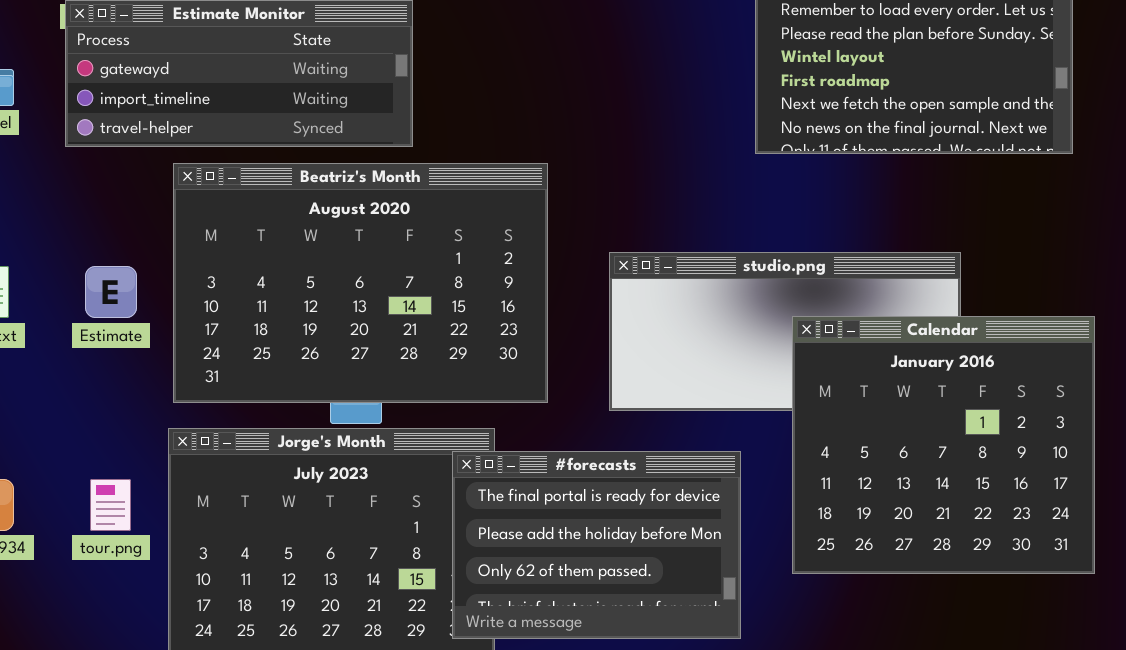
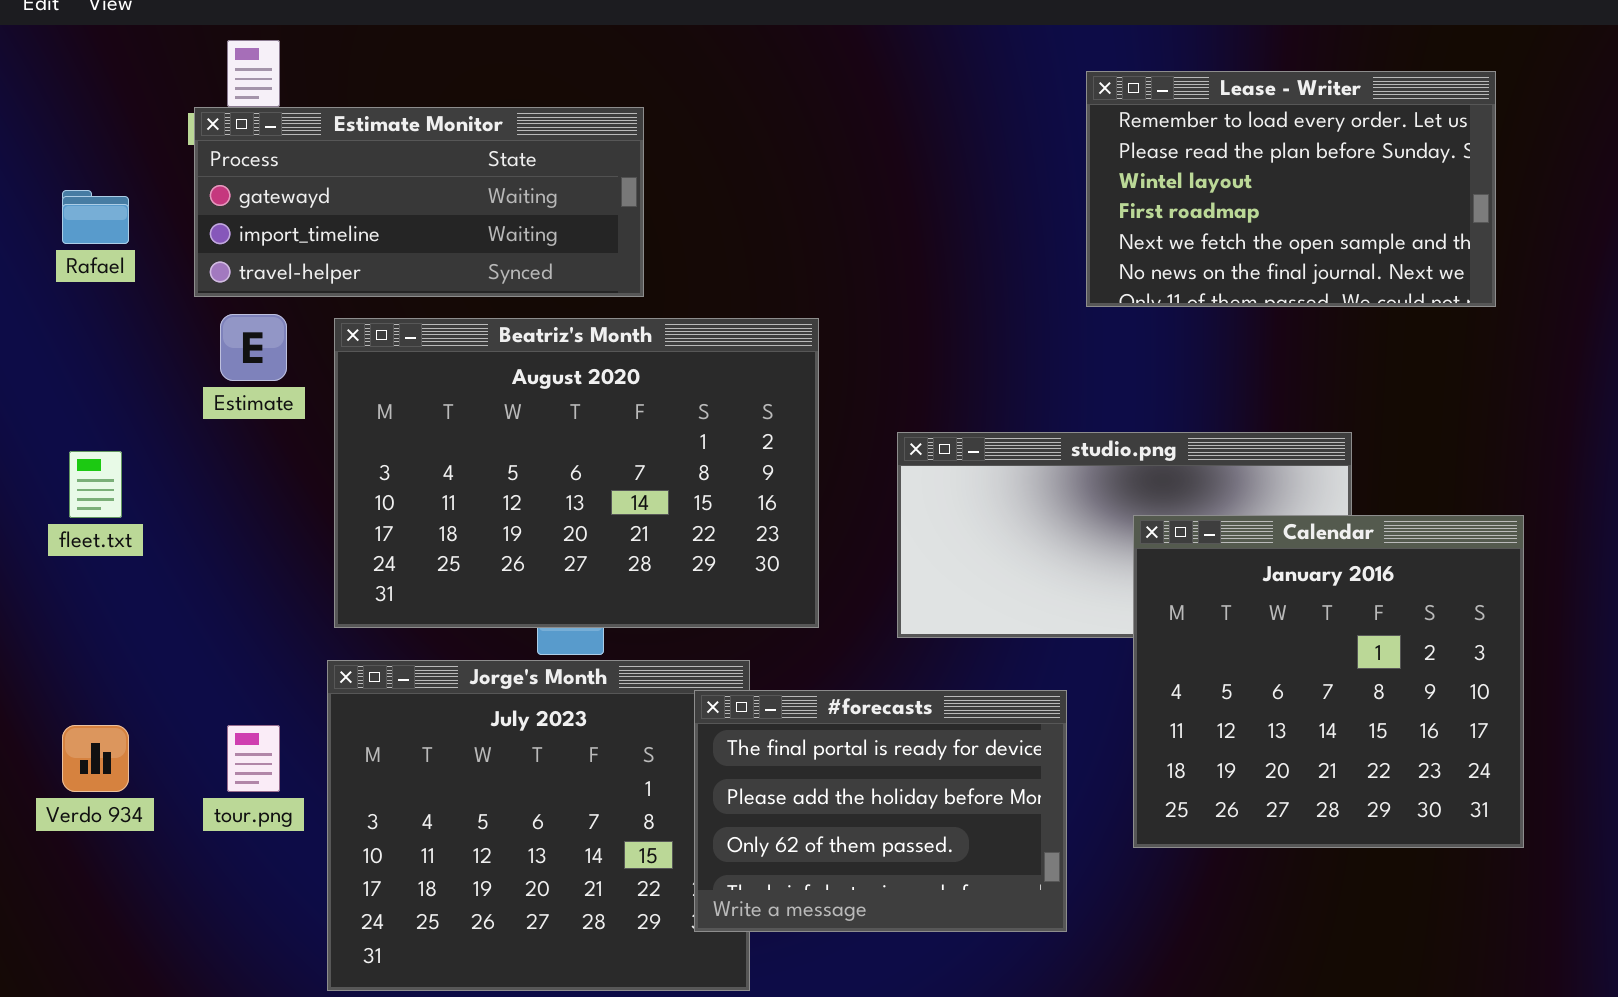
Estimate: [85,266,137,318] -> [220,314,287,381], moved

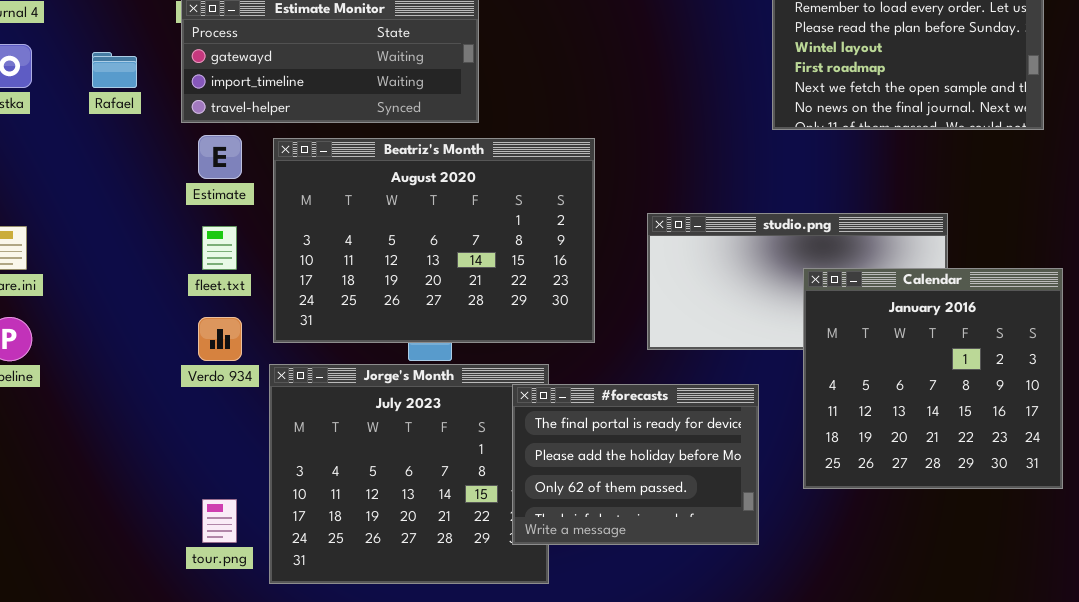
fleet.txt: [69,451,122,518] -> [202,226,237,270], moved
Verdo 934: [62,725,129,792] -> [198,317,242,361], moved
tour.png: [227,725,280,792] -> [202,499,237,543], moved

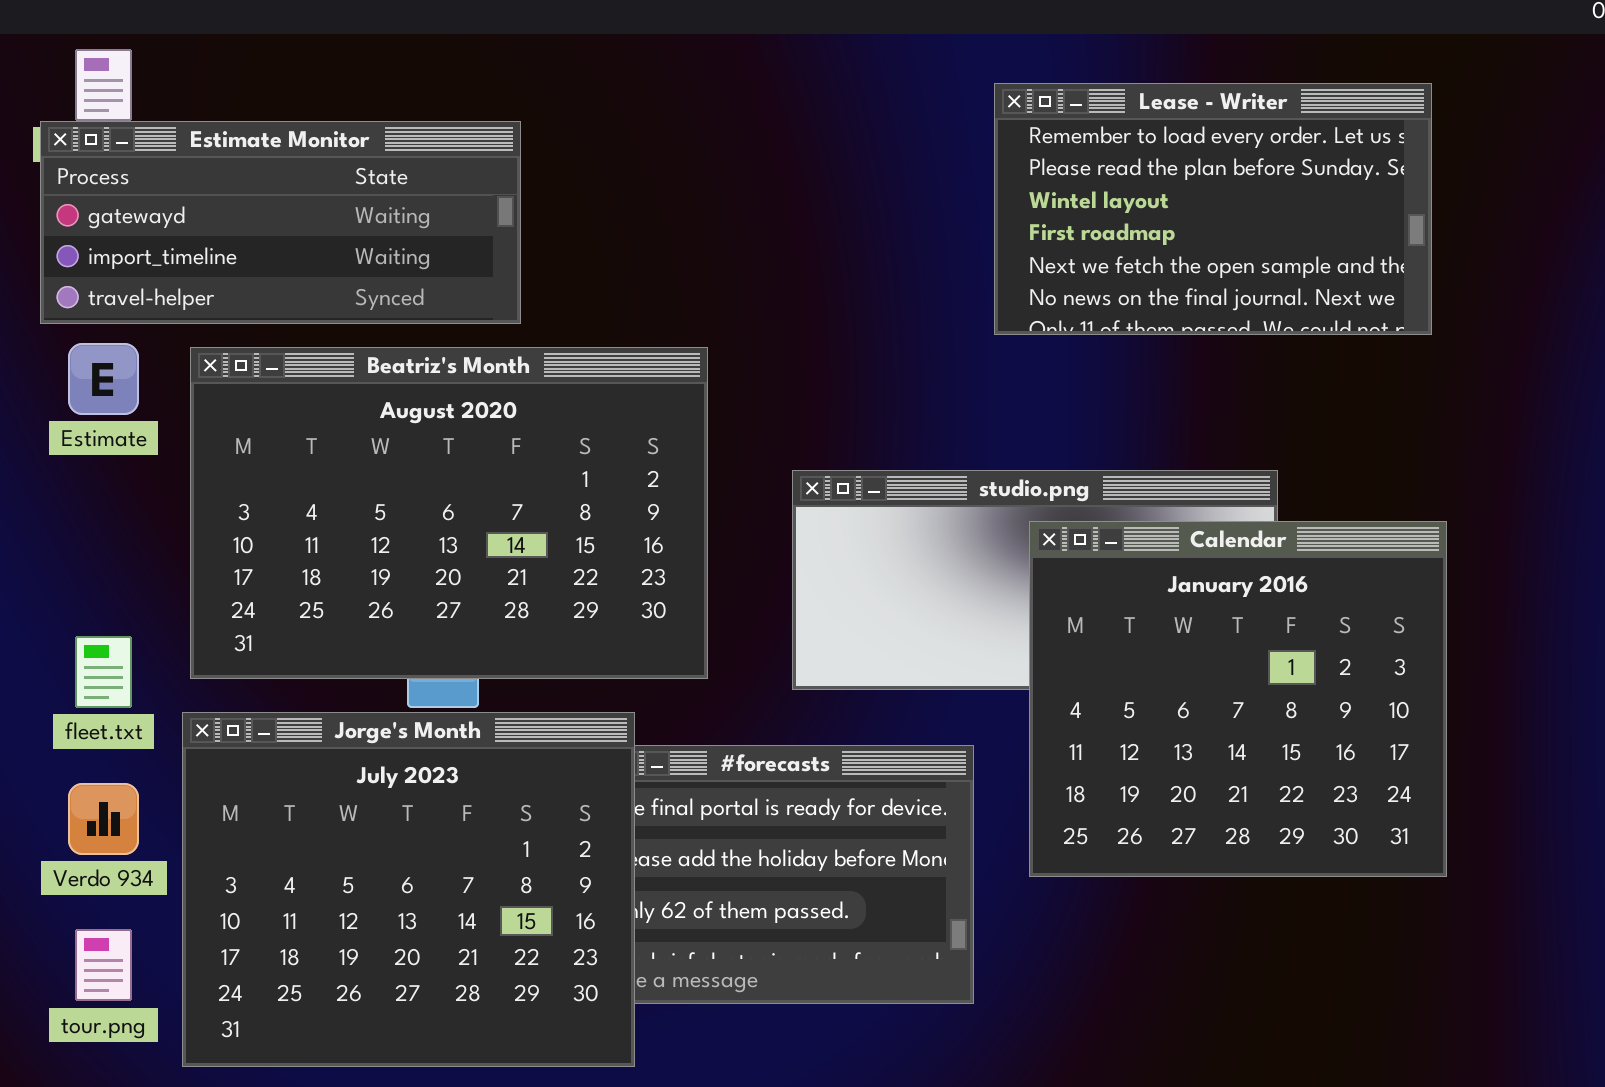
fleet.txt: [202,226,237,270] -> [75,636,132,708], moved
Calendar: [803,268,1063,489] -> [1029,521,1447,877], moved
Verdo 934: [198,317,242,361] -> [68,783,139,855], moved
Jorge's Month: [269,364,549,584] -> [182,712,635,1067], raised

